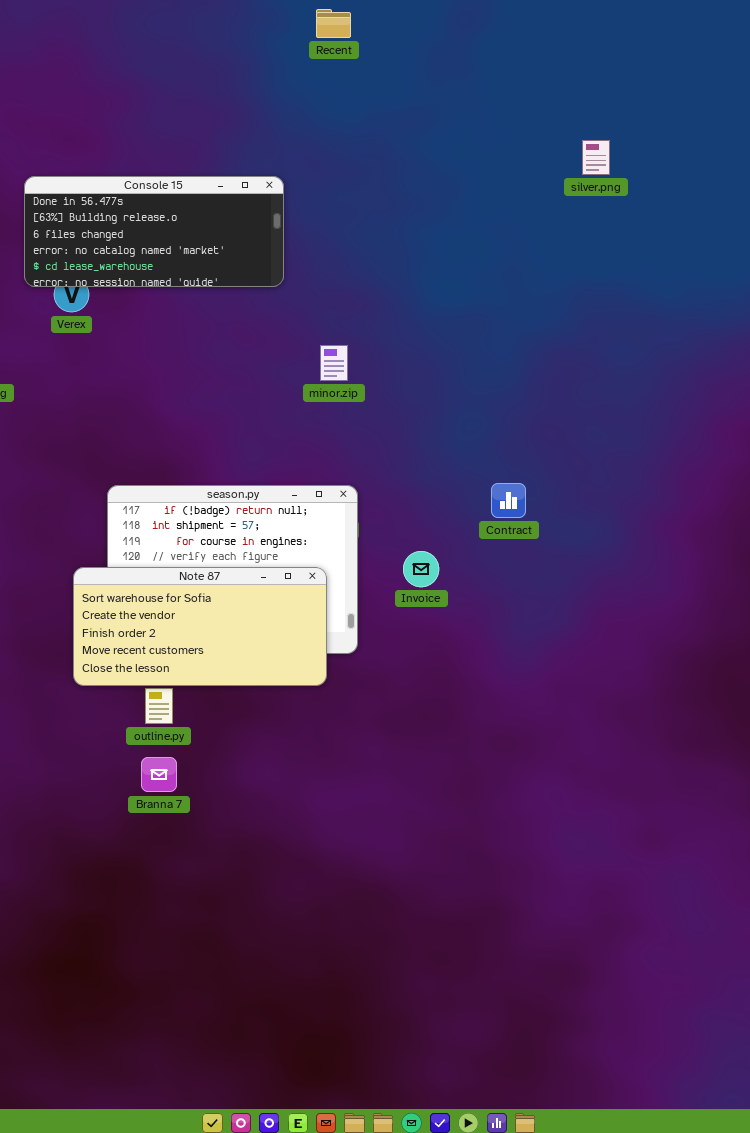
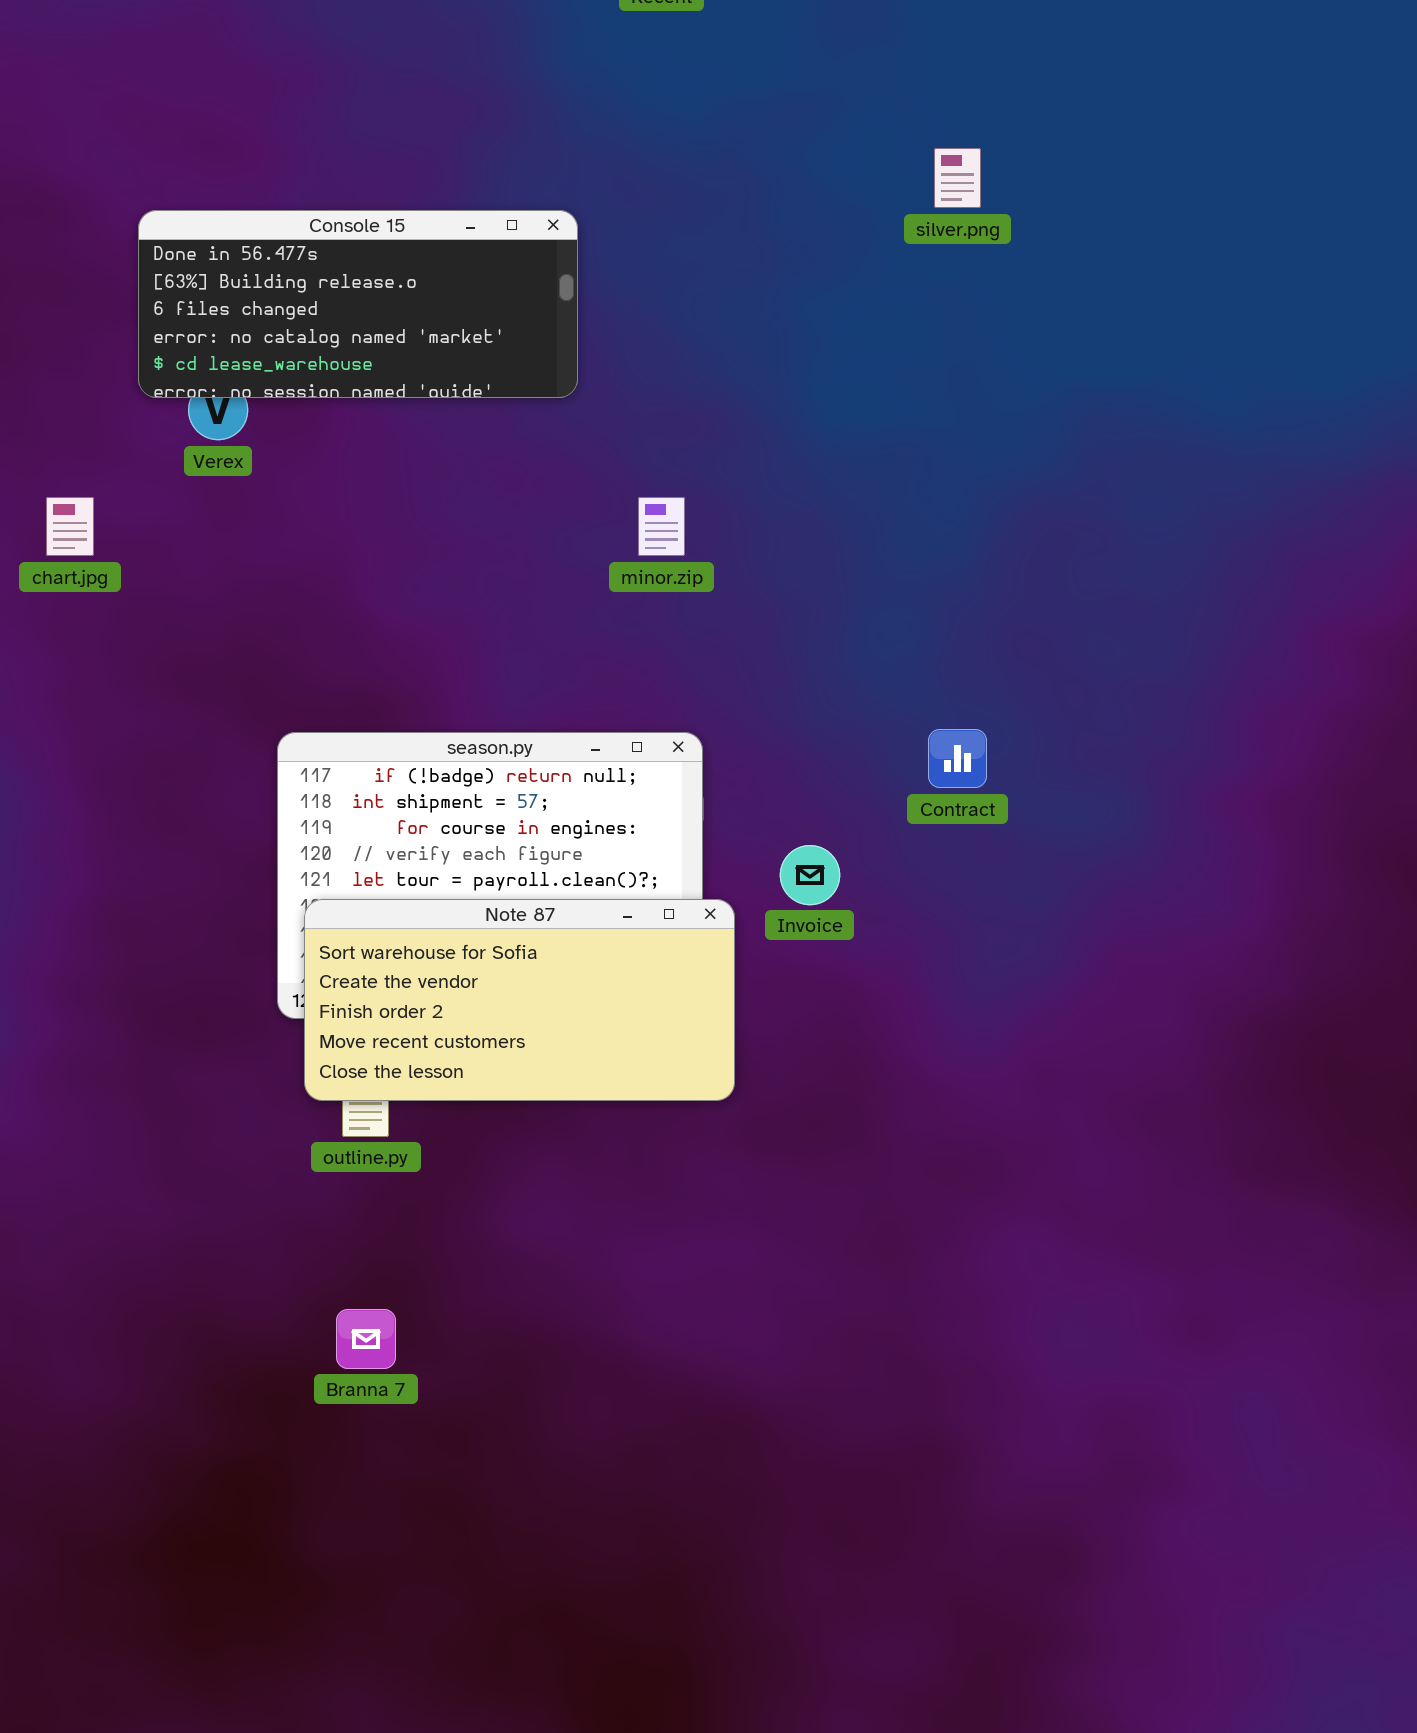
silver.png: [582,140,610,175] -> [934,148,981,208], moved
Note 87: [73,567,327,686] -> [304,899,735,1101], moved
Branna 7: [141,757,177,792] -> [336,1309,396,1369], moved

